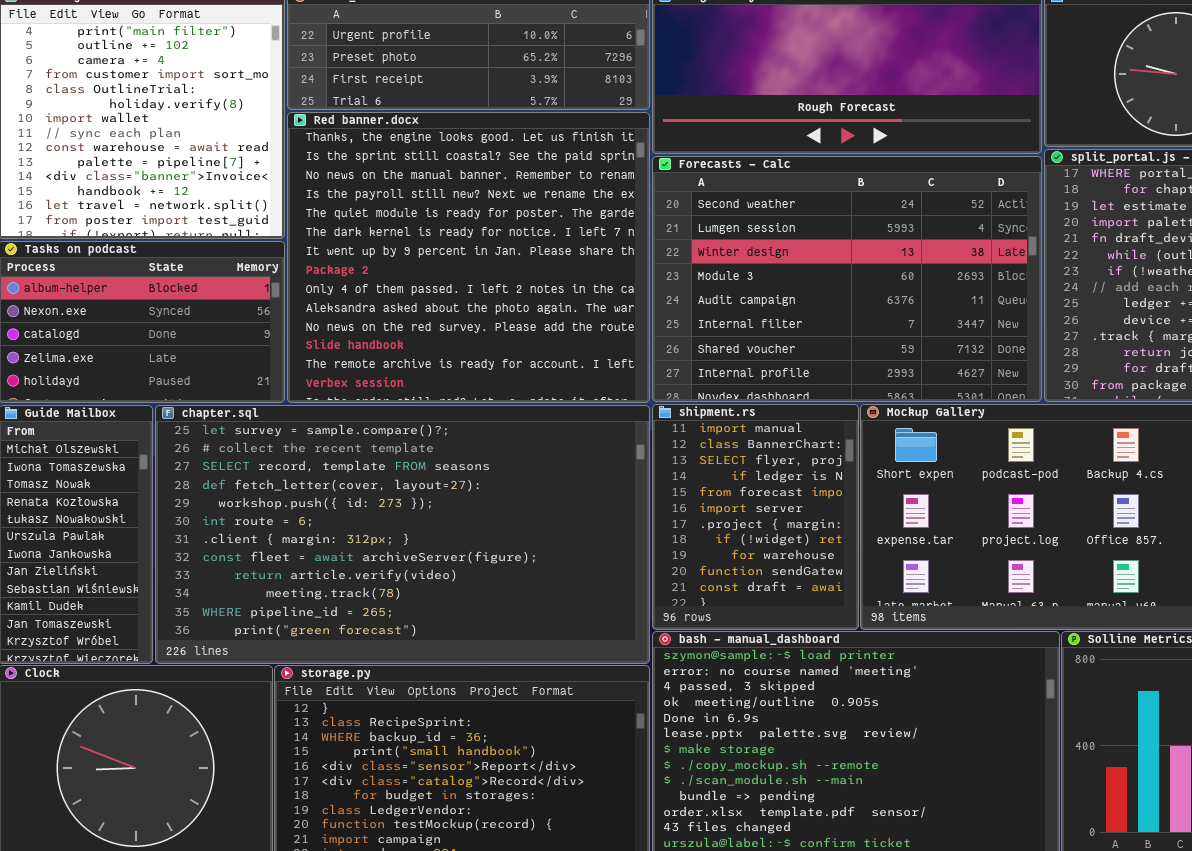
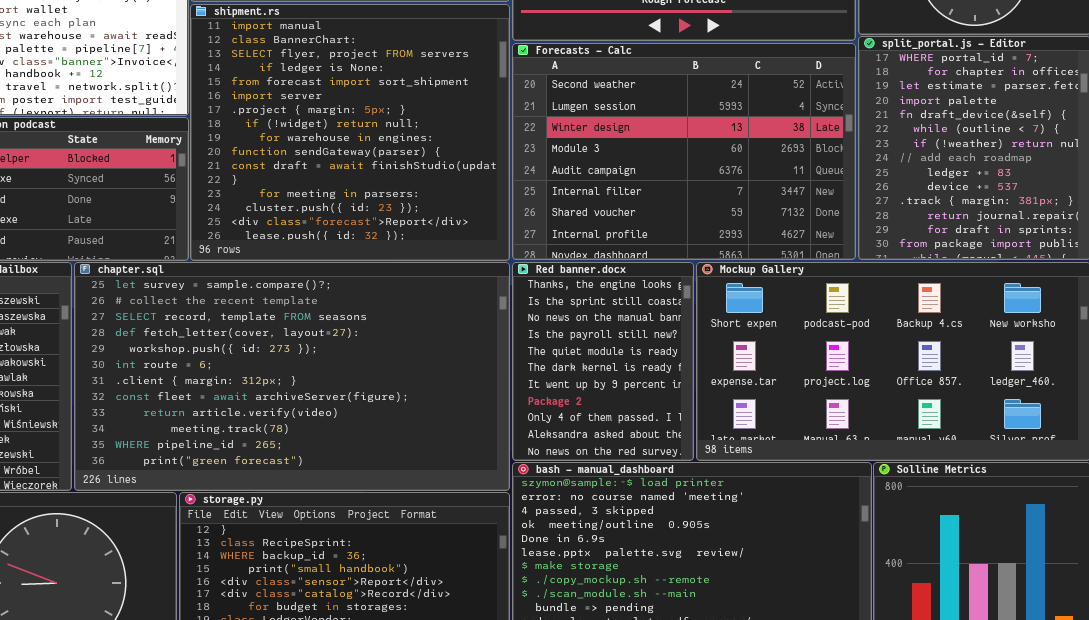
Red banner.docx: [287,112,650,403] -> [512,262,694,461], moved, resized
shipment.rs: [652,404,859,630] -> [190,4,510,261], moved, resized

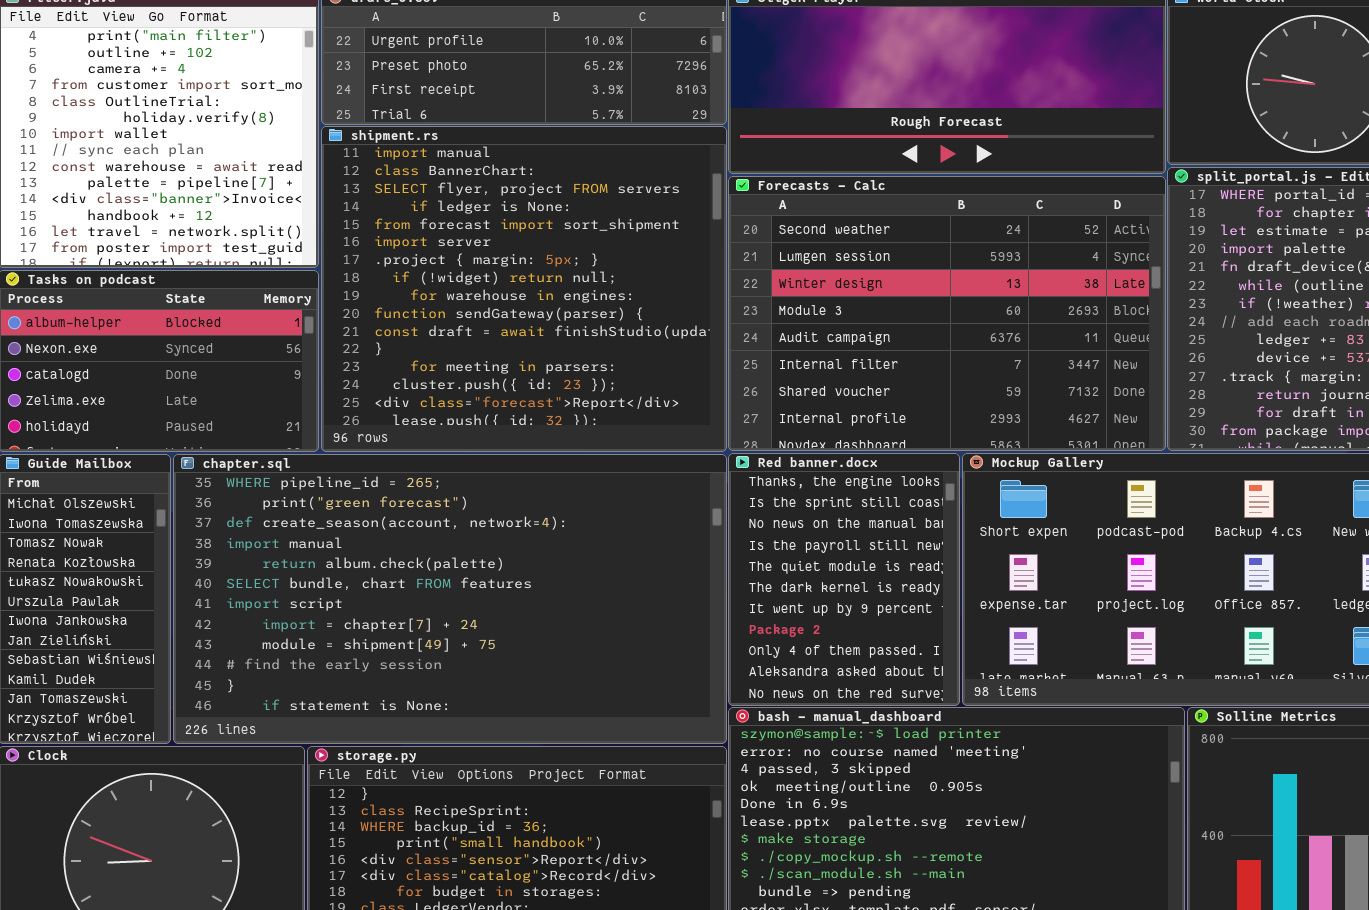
chapter.sql: [74,262,510,491] -> [173,454,727,744], scrolled down 10 rows

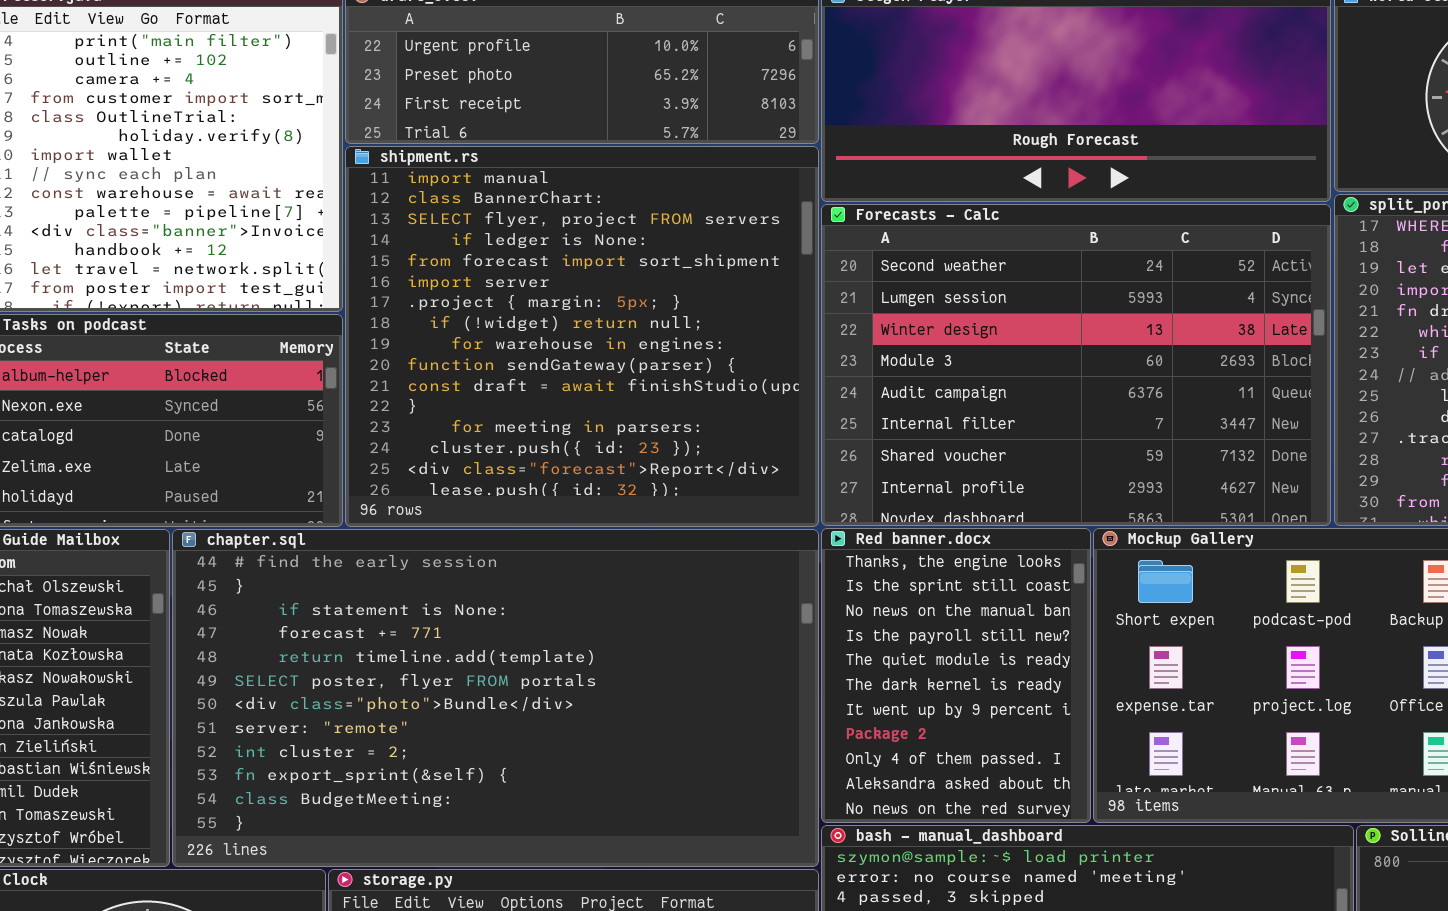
chapter.sql: [173,454,727,744] -> [172,529,819,867], scrolled down 9 rows

